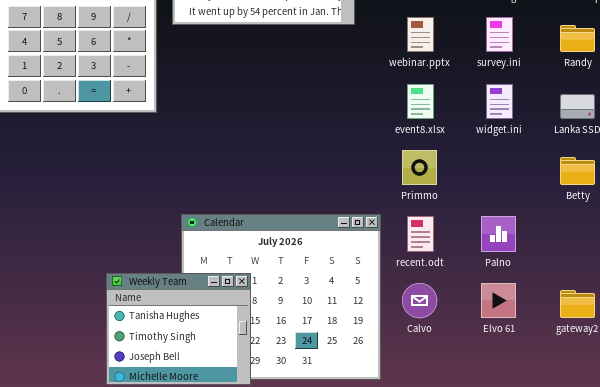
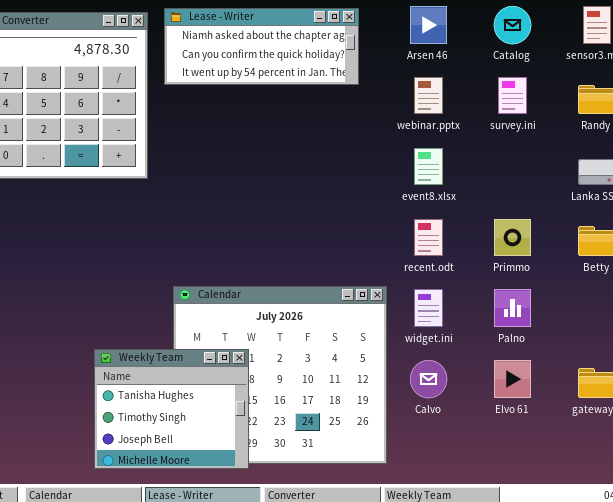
widget.ini: [486,84,513,119] -> [414,289,443,327], moved
Primmo: [402,150,437,185] -> [494,219,531,256], moved
recent.odt: [407,216,434,252] -> [414,219,443,256], moved

